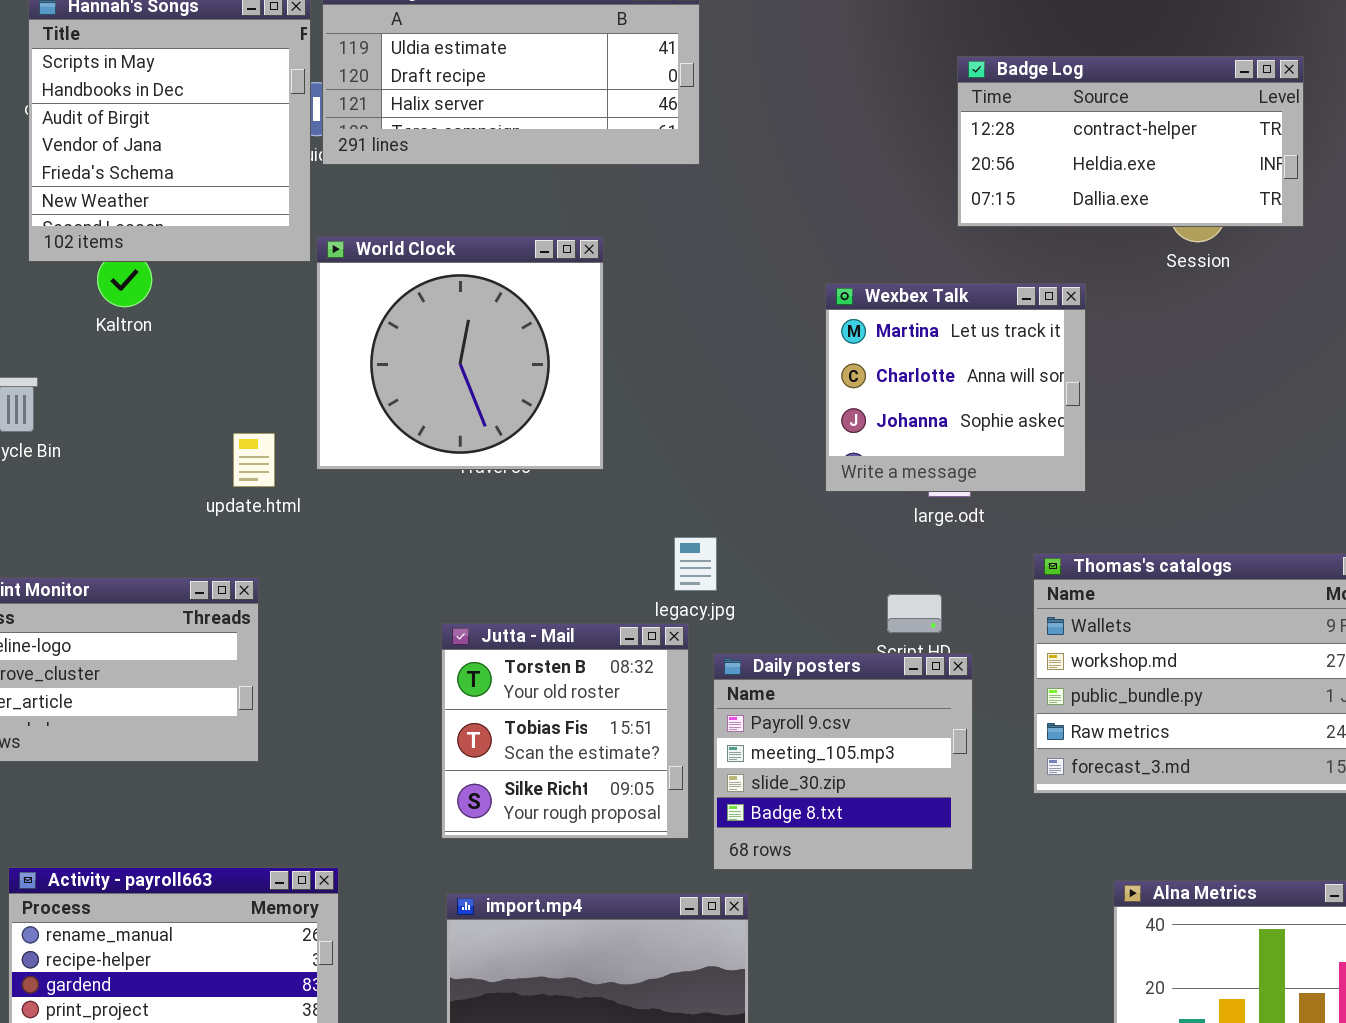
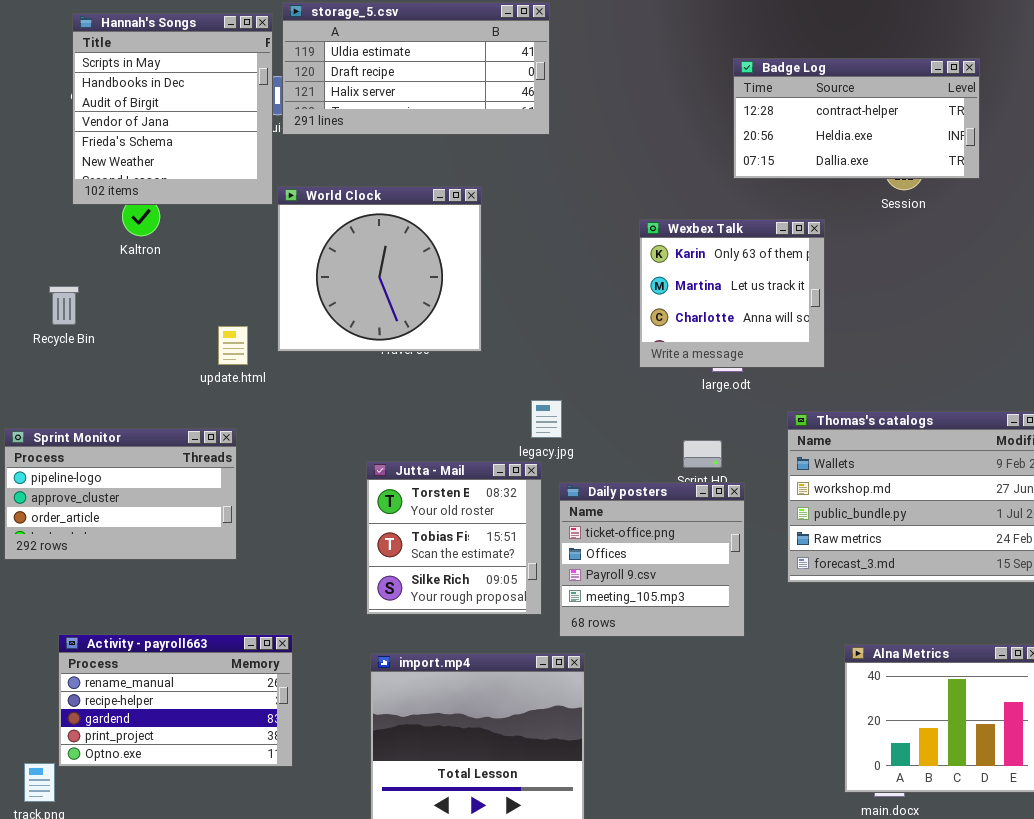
Wexbex Talk: [825,283,1086,492] -> [639,219,825,368], scrolled up 1 row
Daily posters: [713,653,973,870] -> [559,482,745,637], scrolled up 2 rows

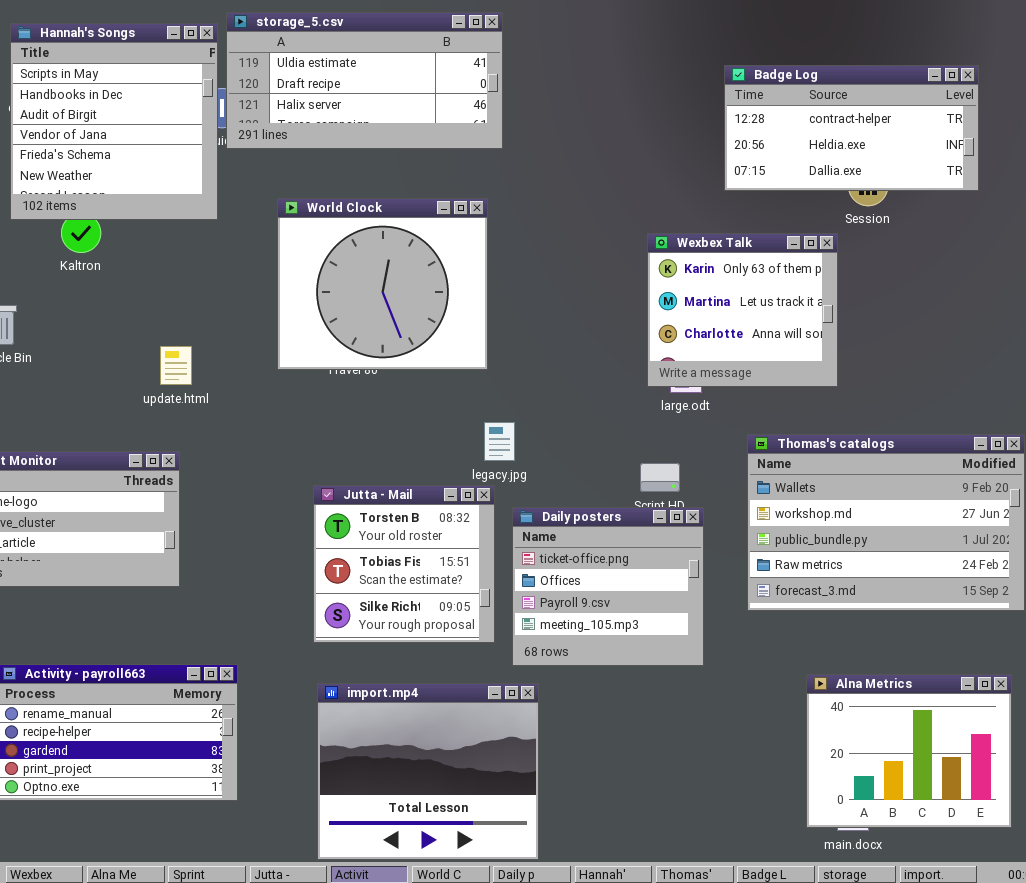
Badge Log: [733,58,980,179] -> [724,65,979,191], moved
World Clock: [277,186,482,352] -> [277,198,488,370], moved
Wexbex Talk: [639,219,825,368] -> [647,233,838,387], moved

